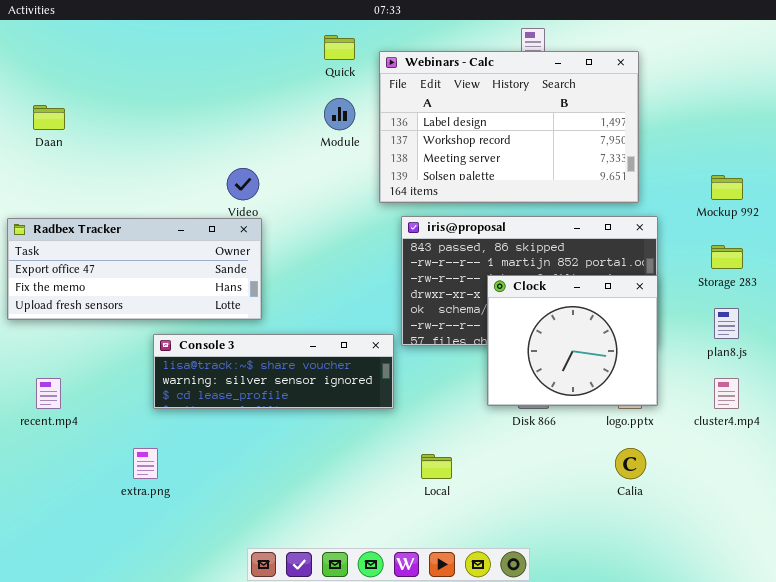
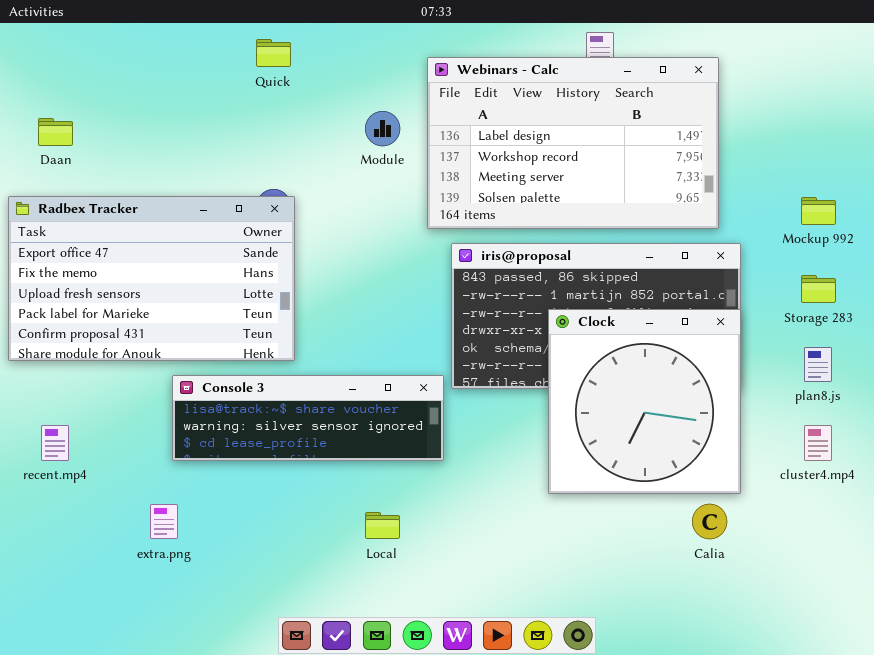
Quick: [324,35,355,60] -> [256,39,291,67], moved
Radbex Tracker: [7,218,262,320] -> [8,196,295,361], resized
Clock: [487,275,658,406] -> [548,309,741,494], resized
Local: [421,454,452,479] -> [365,512,400,539], moved

